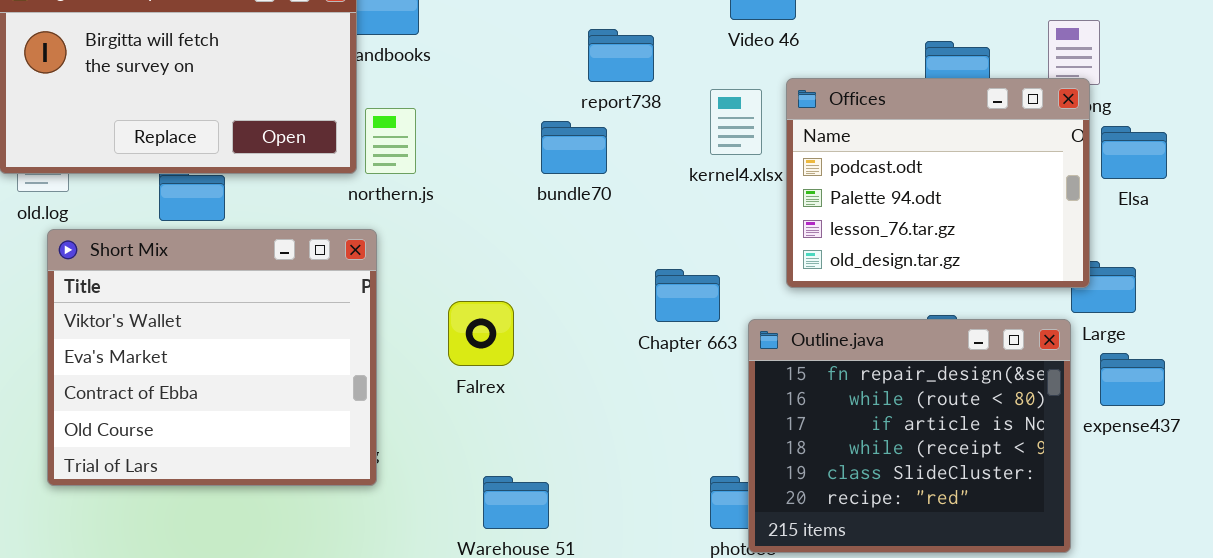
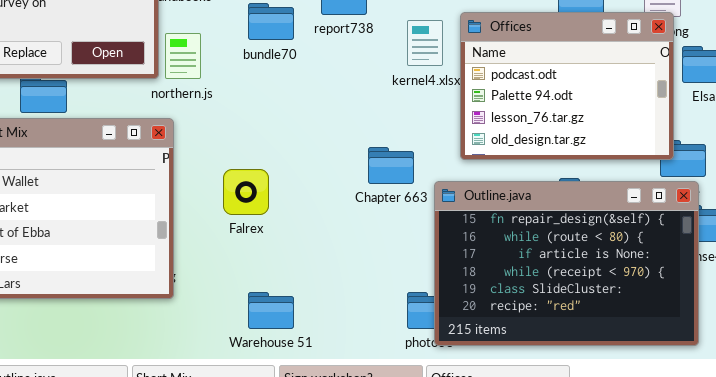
bundle70: [541,121,607,174] -> [248,3,294,40], moved
Outline.java: [748,319,1071,553] -> [434,181,699,346], resized

